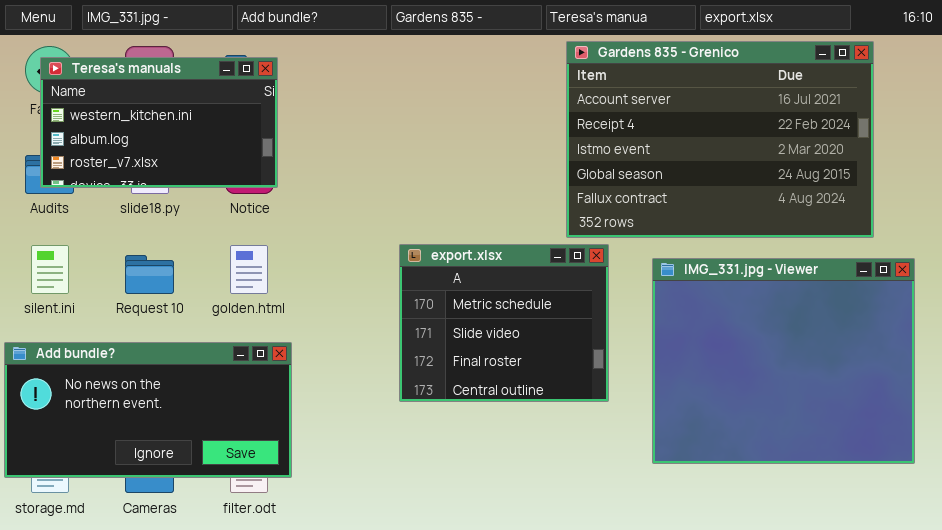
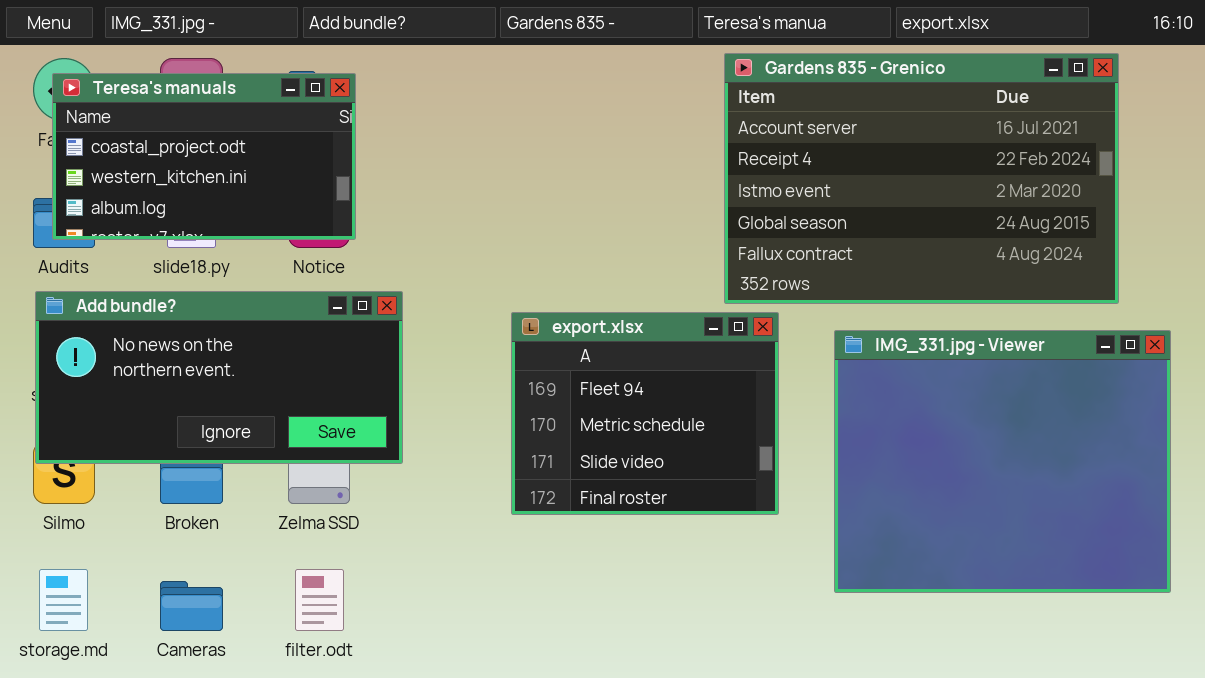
Teresa's manuals: [40,57,278,188] -> [52,73,356,240], scrolled up 1 row
export.xlsx: [399,244,609,402] -> [511,312,779,515], scrolled up 1 row
Add bundle?: [4,342,292,478] -> [35,291,403,464], moved

